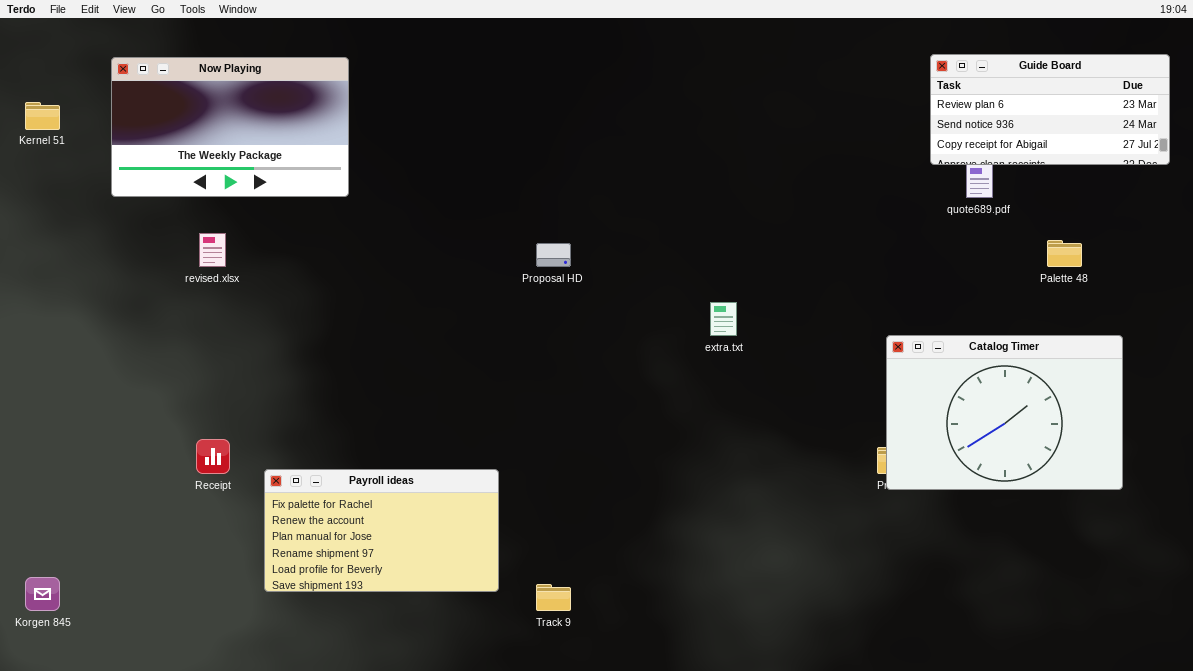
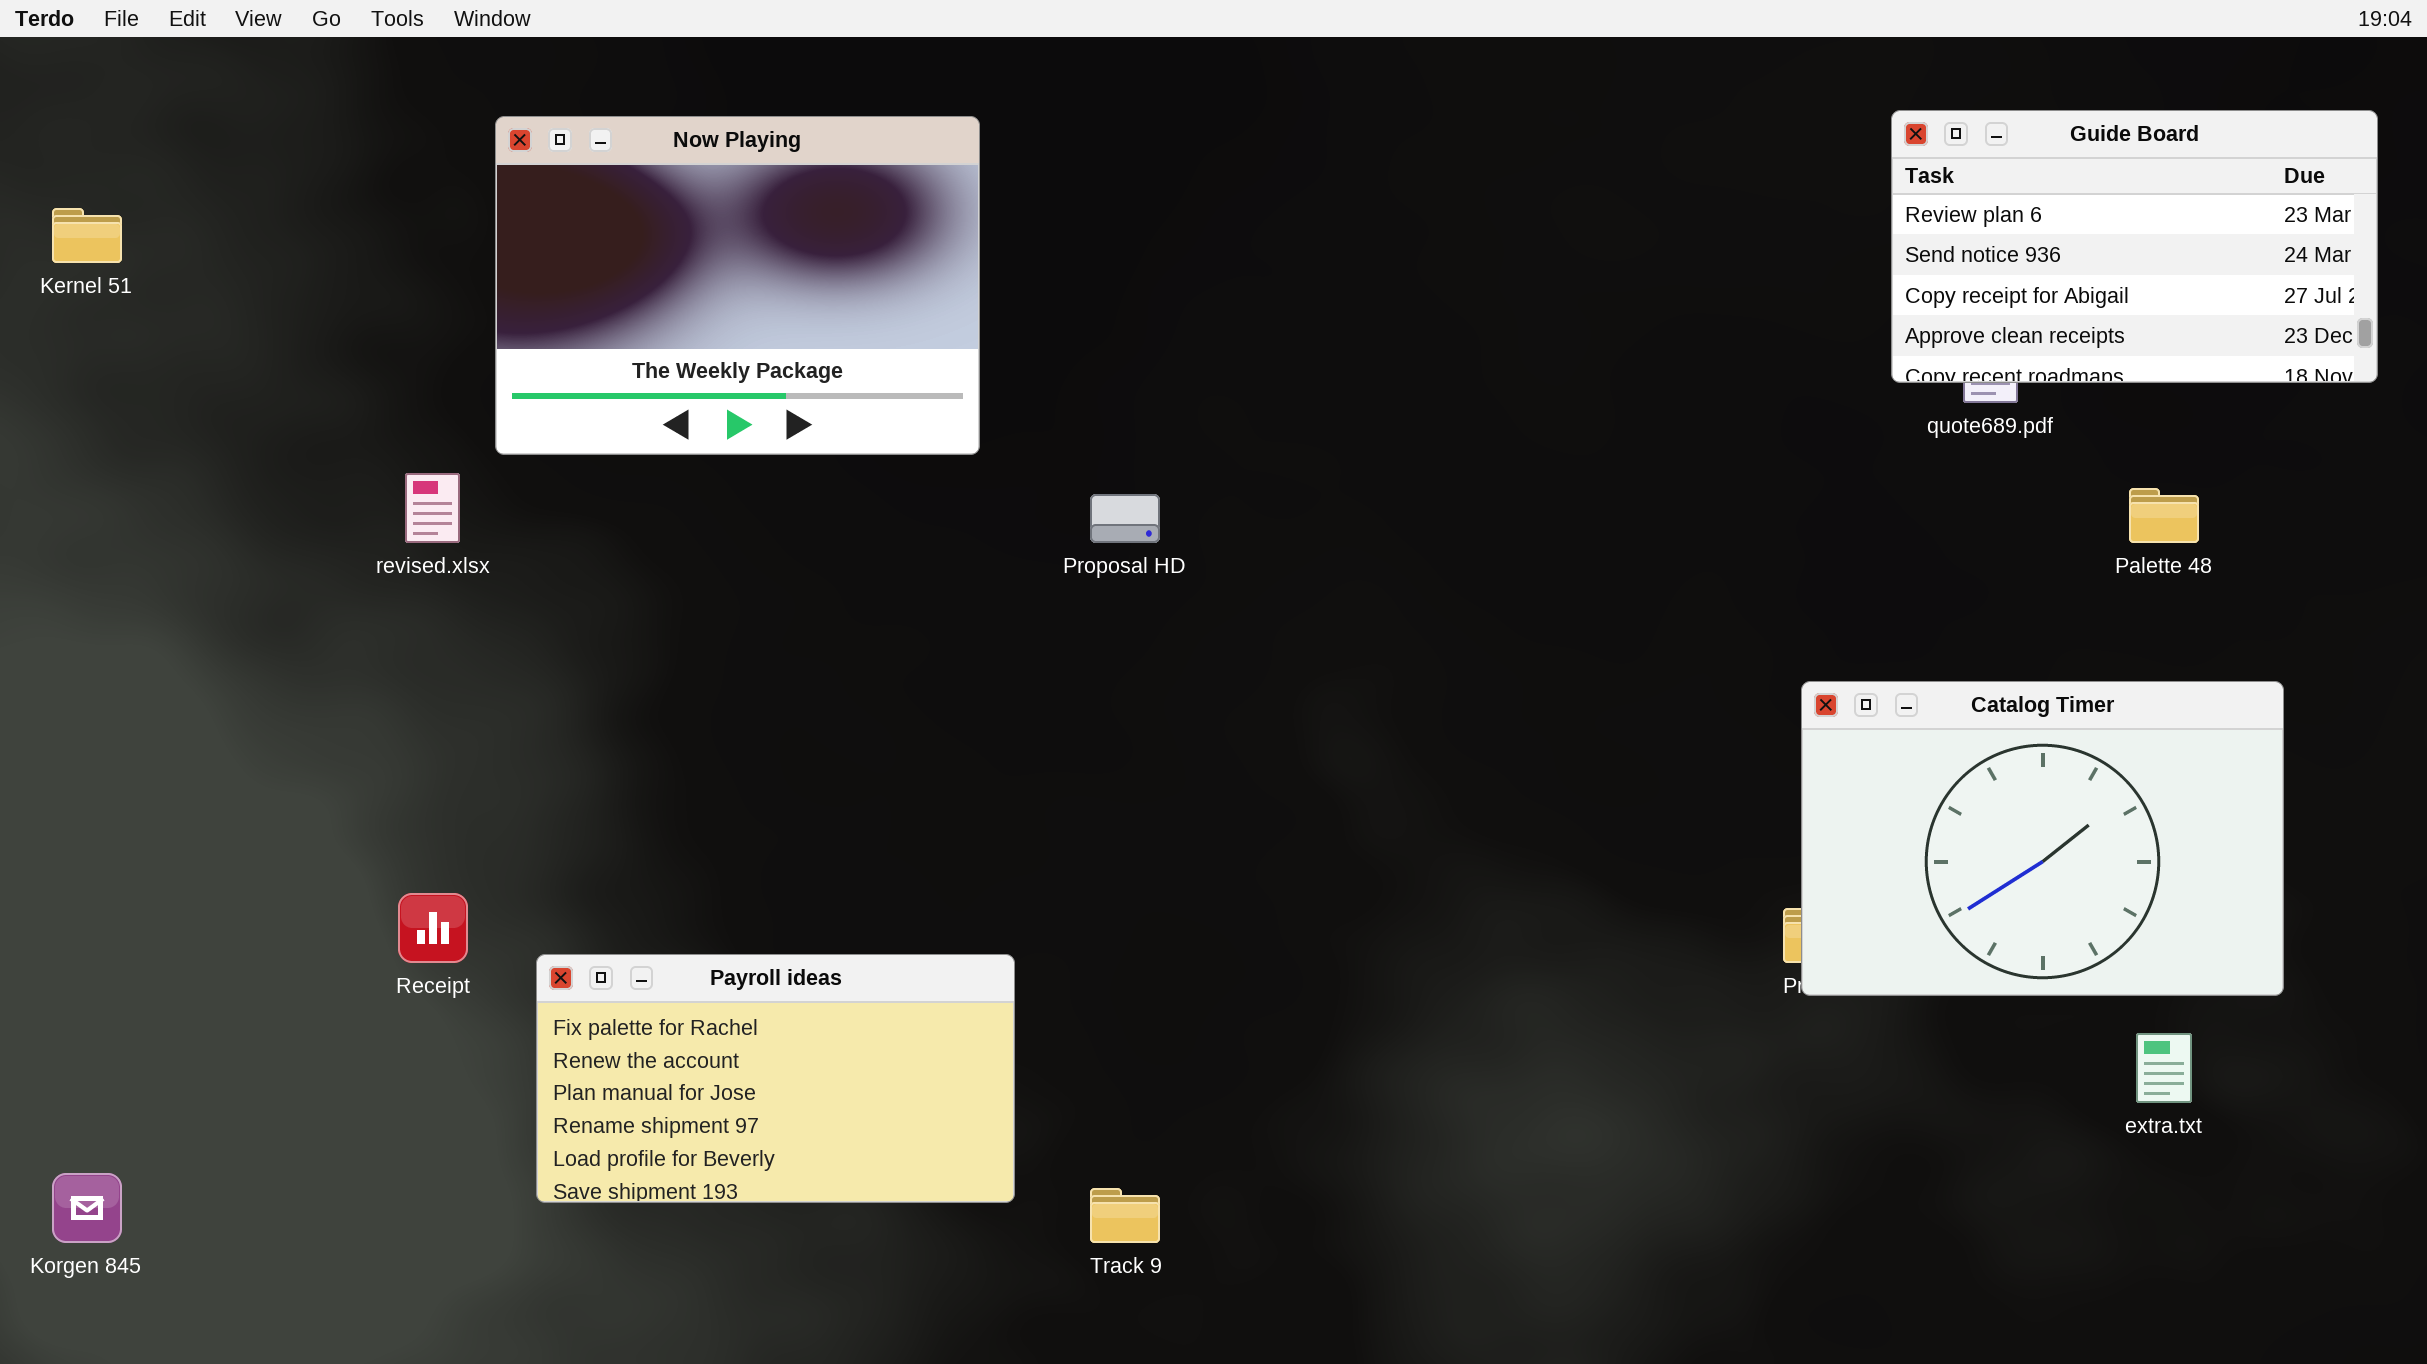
Guide Board: [930,54,1170,165] -> [1891,110,2378,383], resized
Now Playing: [111,57,349,197] -> [495,116,980,455], moved, resized
extra.txt: [710,302,737,336] -> [2136,1033,2192,1103], moved

